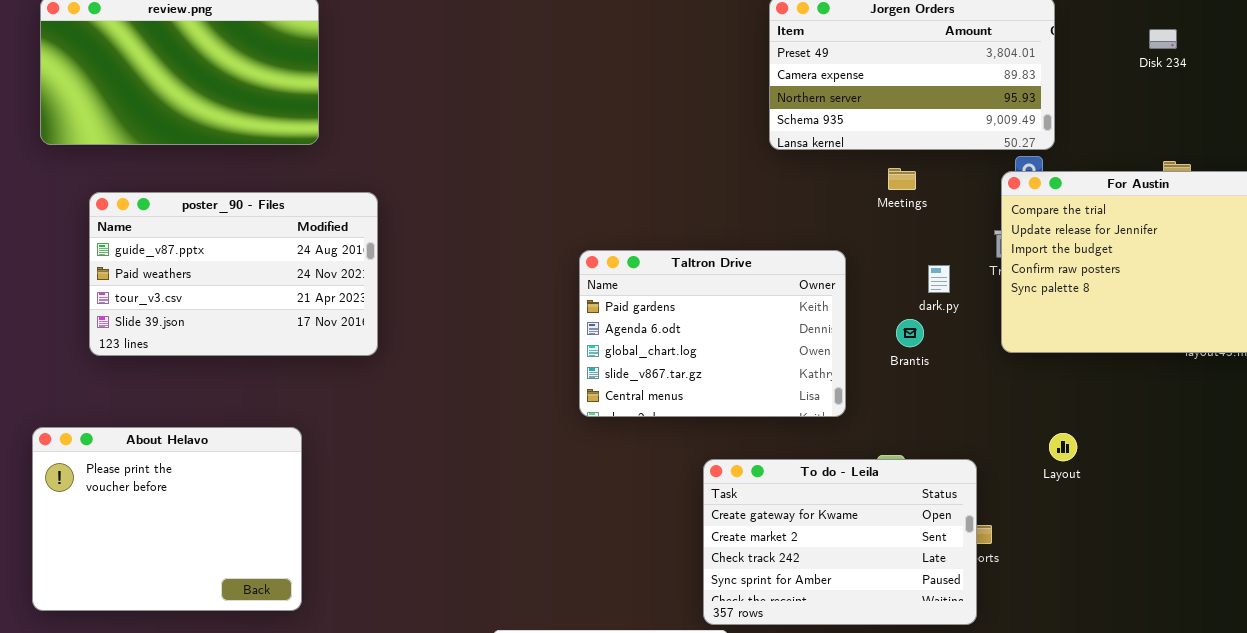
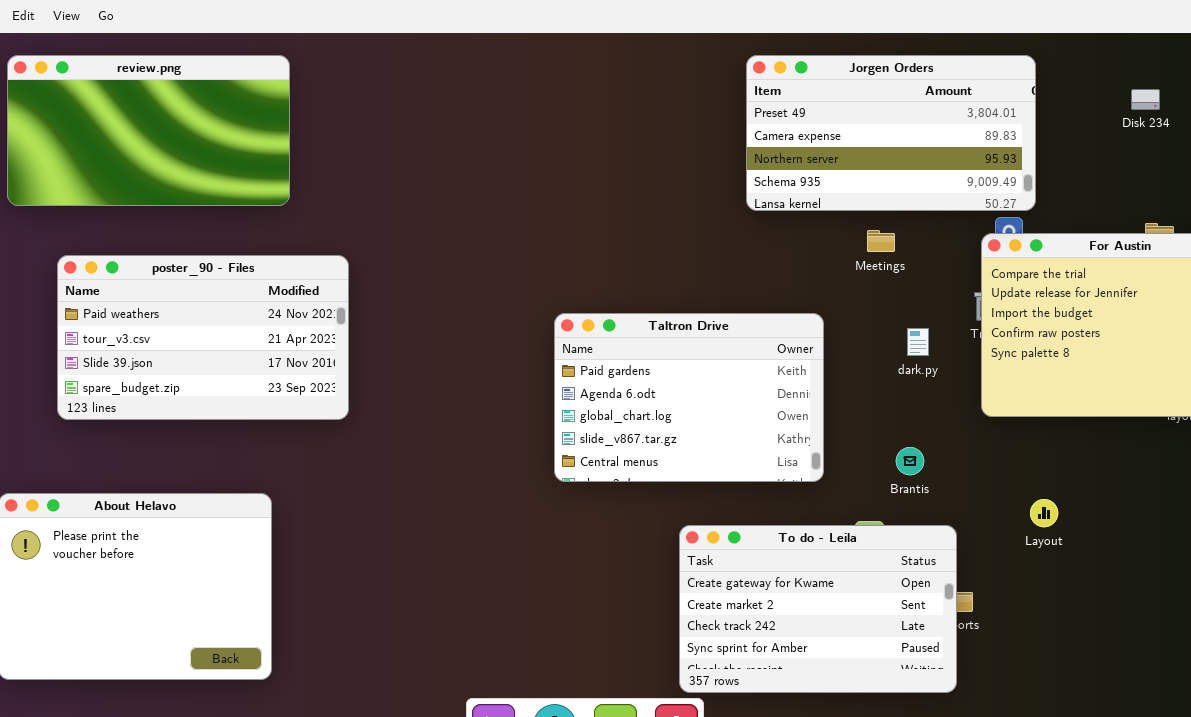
poster_90 - Files: [89,192,378,356] -> [57,255,349,420], scrolled down 1 row
Brantis: [896,319,924,347] -> [896,447,924,475], moved

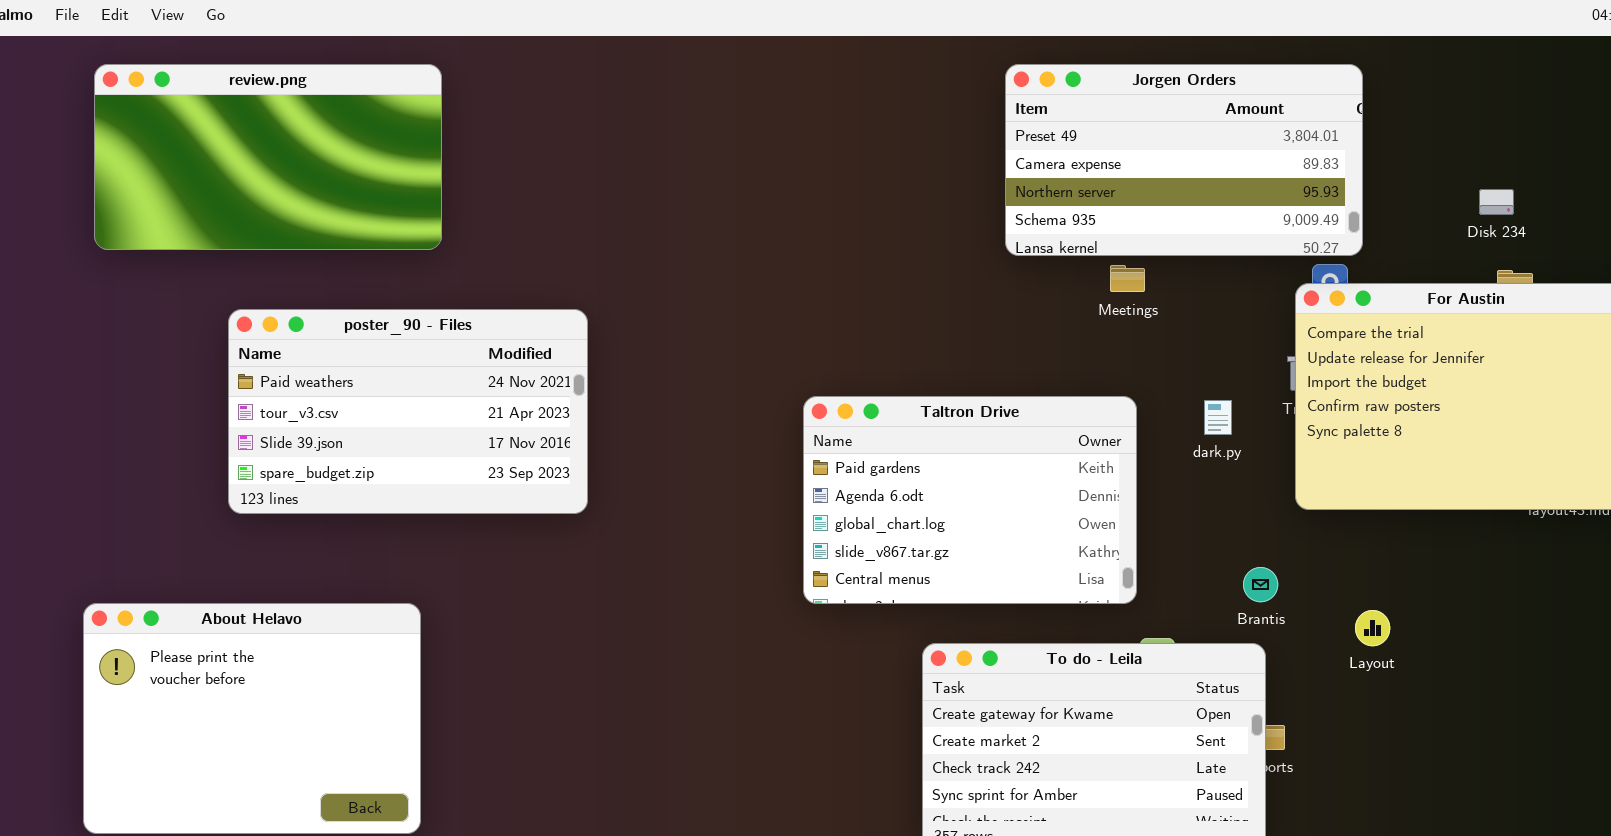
Disk 234: [1131,89,1160,110] -> [1479,189,1514,215], moved
Meetings: [867,230,895,252] -> [1110,265,1145,292], moved
poster_90 - Files: [57,255,349,420] -> [228,309,588,514], moved
Taltron Drive: [554,313,824,482] -> [803,396,1137,604], moved
Brantis: [896,447,924,475] -> [1243,567,1278,602], moved

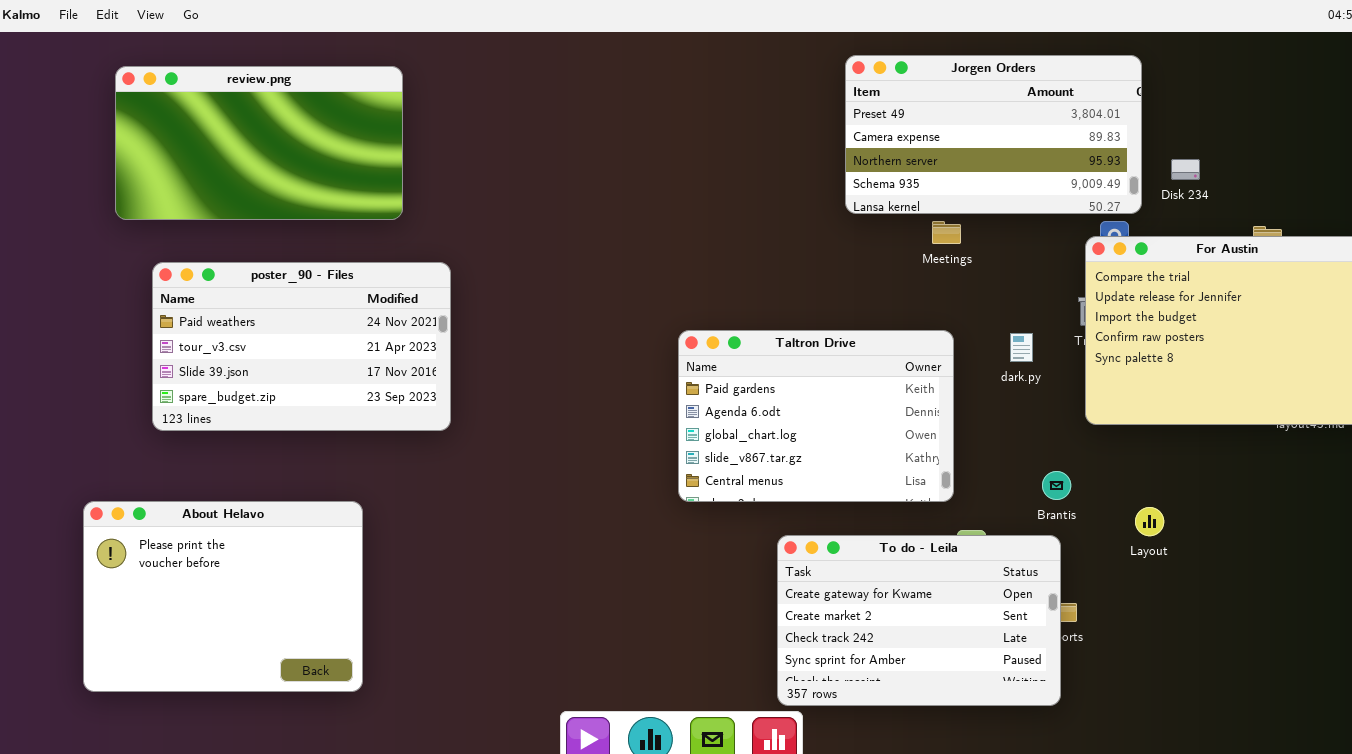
review.png: [94,64,442,250] -> [115,66,403,220], moved
Disk 234: [1479,189,1514,215] -> [1171,159,1200,180], moved
poster_90 - Files: [228,309,588,514] -> [152,262,451,431], moved

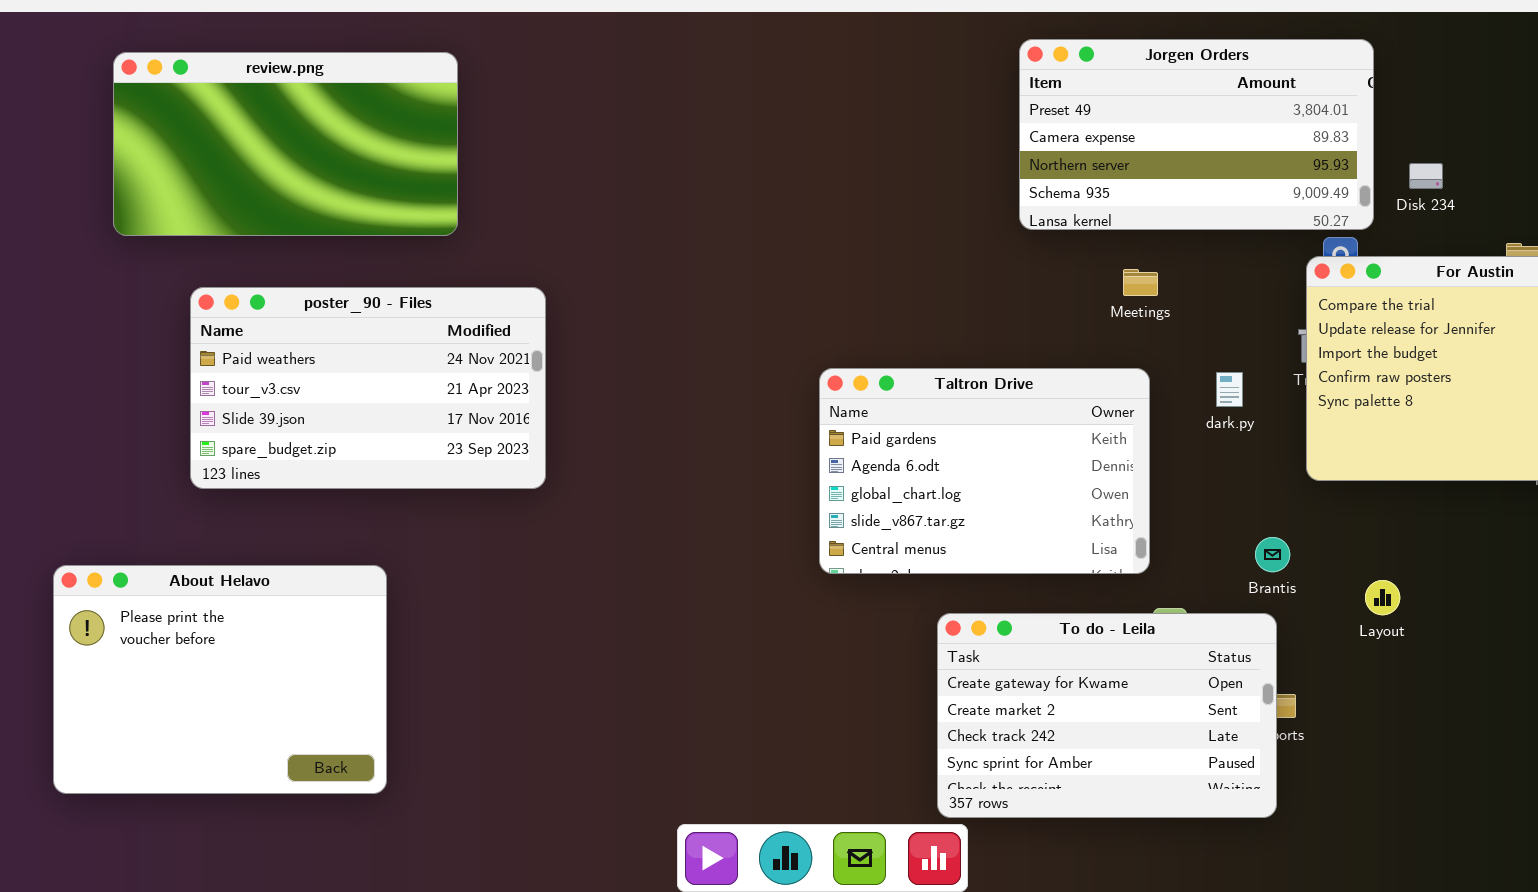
review.png: [115,66,403,220] -> [113,52,458,236], moved
Meetings: [932,221,961,244] -> [1123,269,1158,296], moved
About Helavo: [83,501,363,692] -> [53,565,387,794], moved

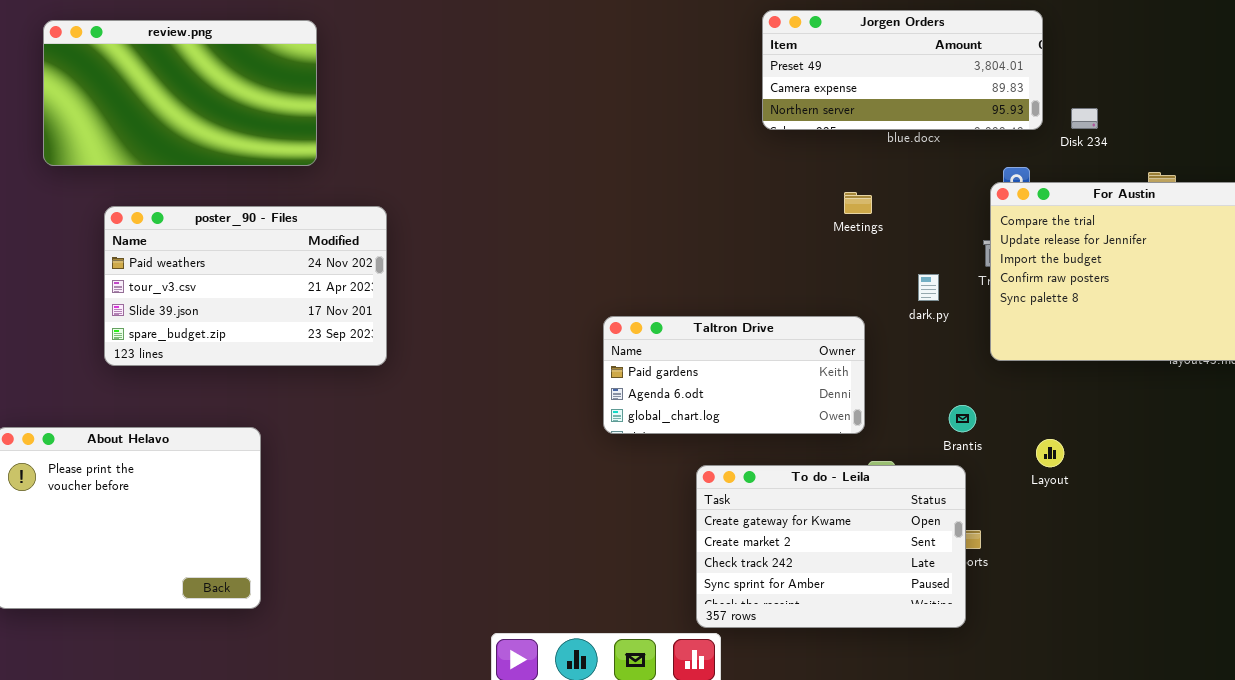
Jorgen Orders: [1019,39,1374,230] -> [762,10,1043,130], resized
Taltron Drive: [819,368,1150,574] -> [603,316,865,434], resized

